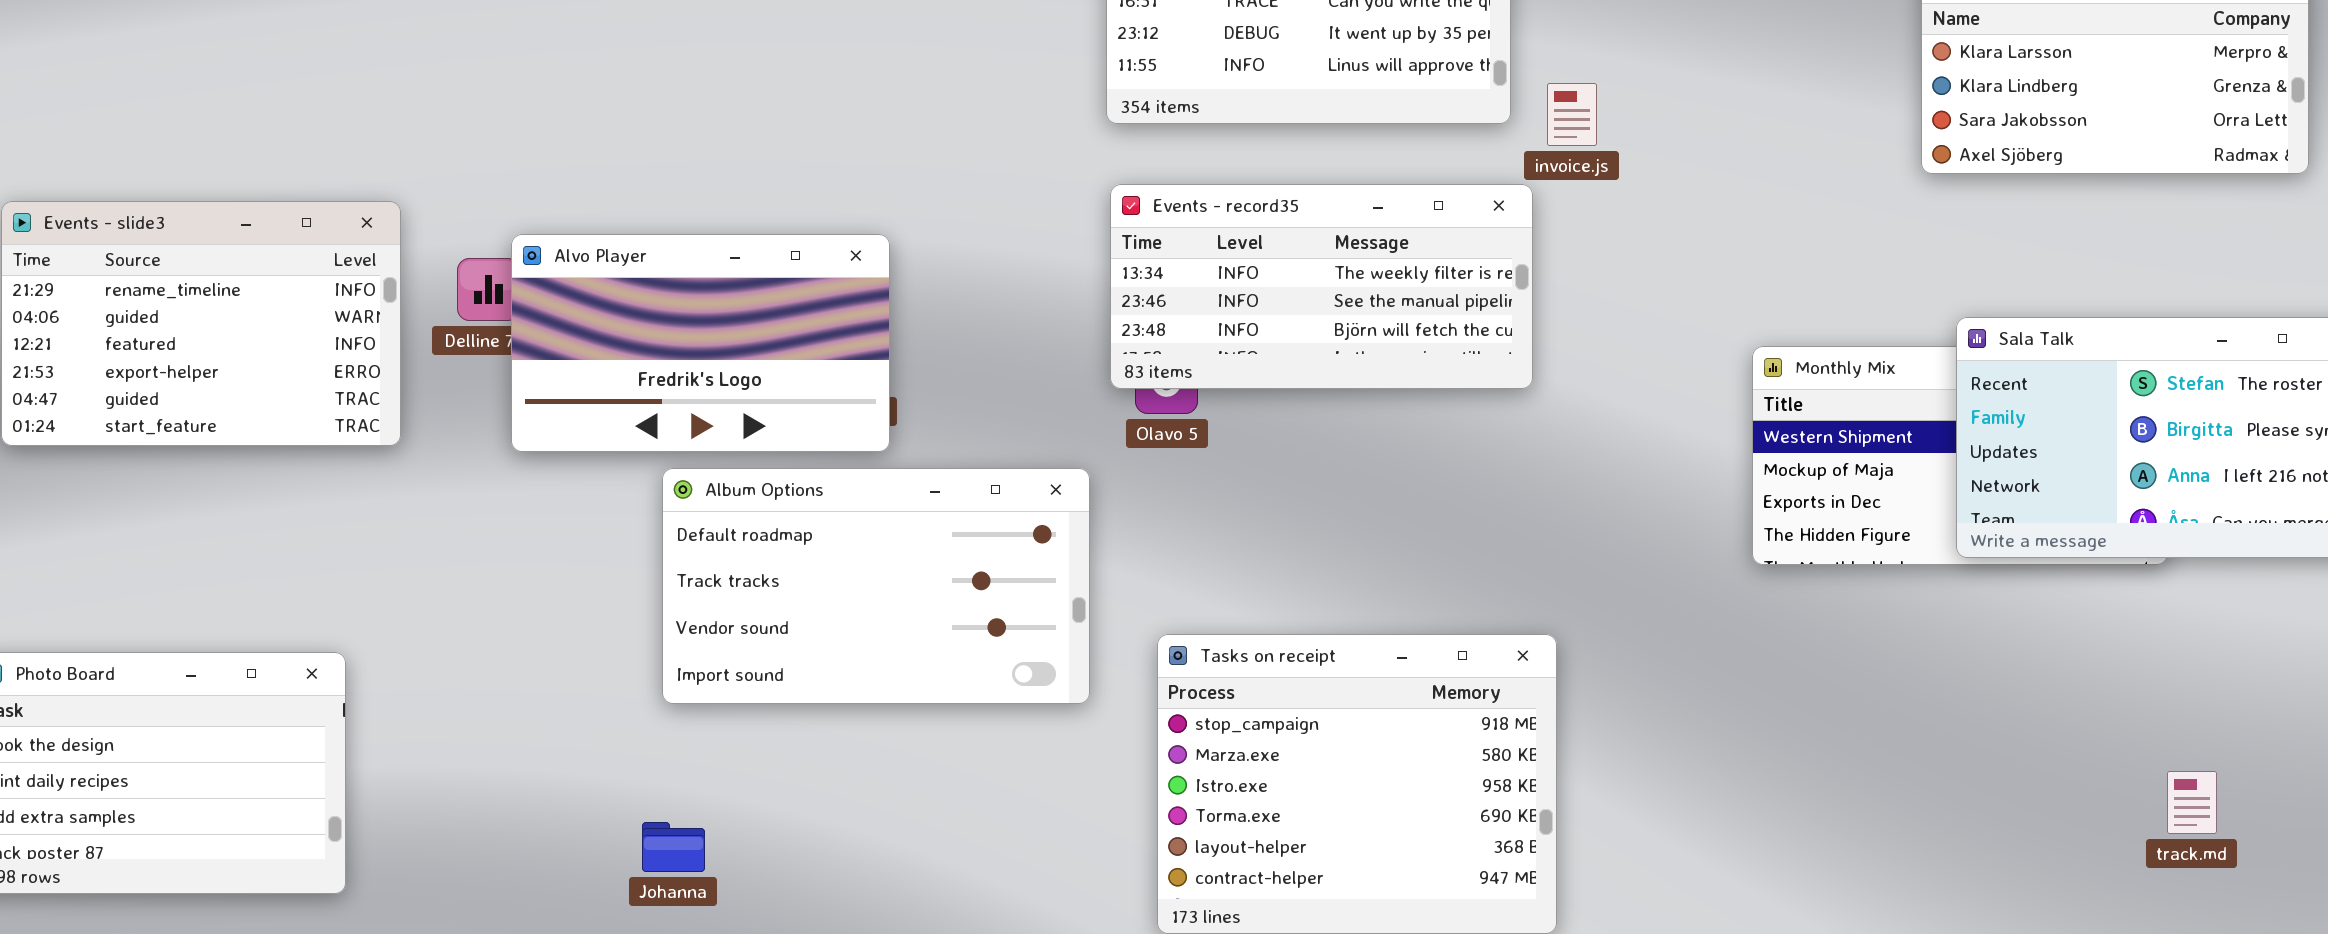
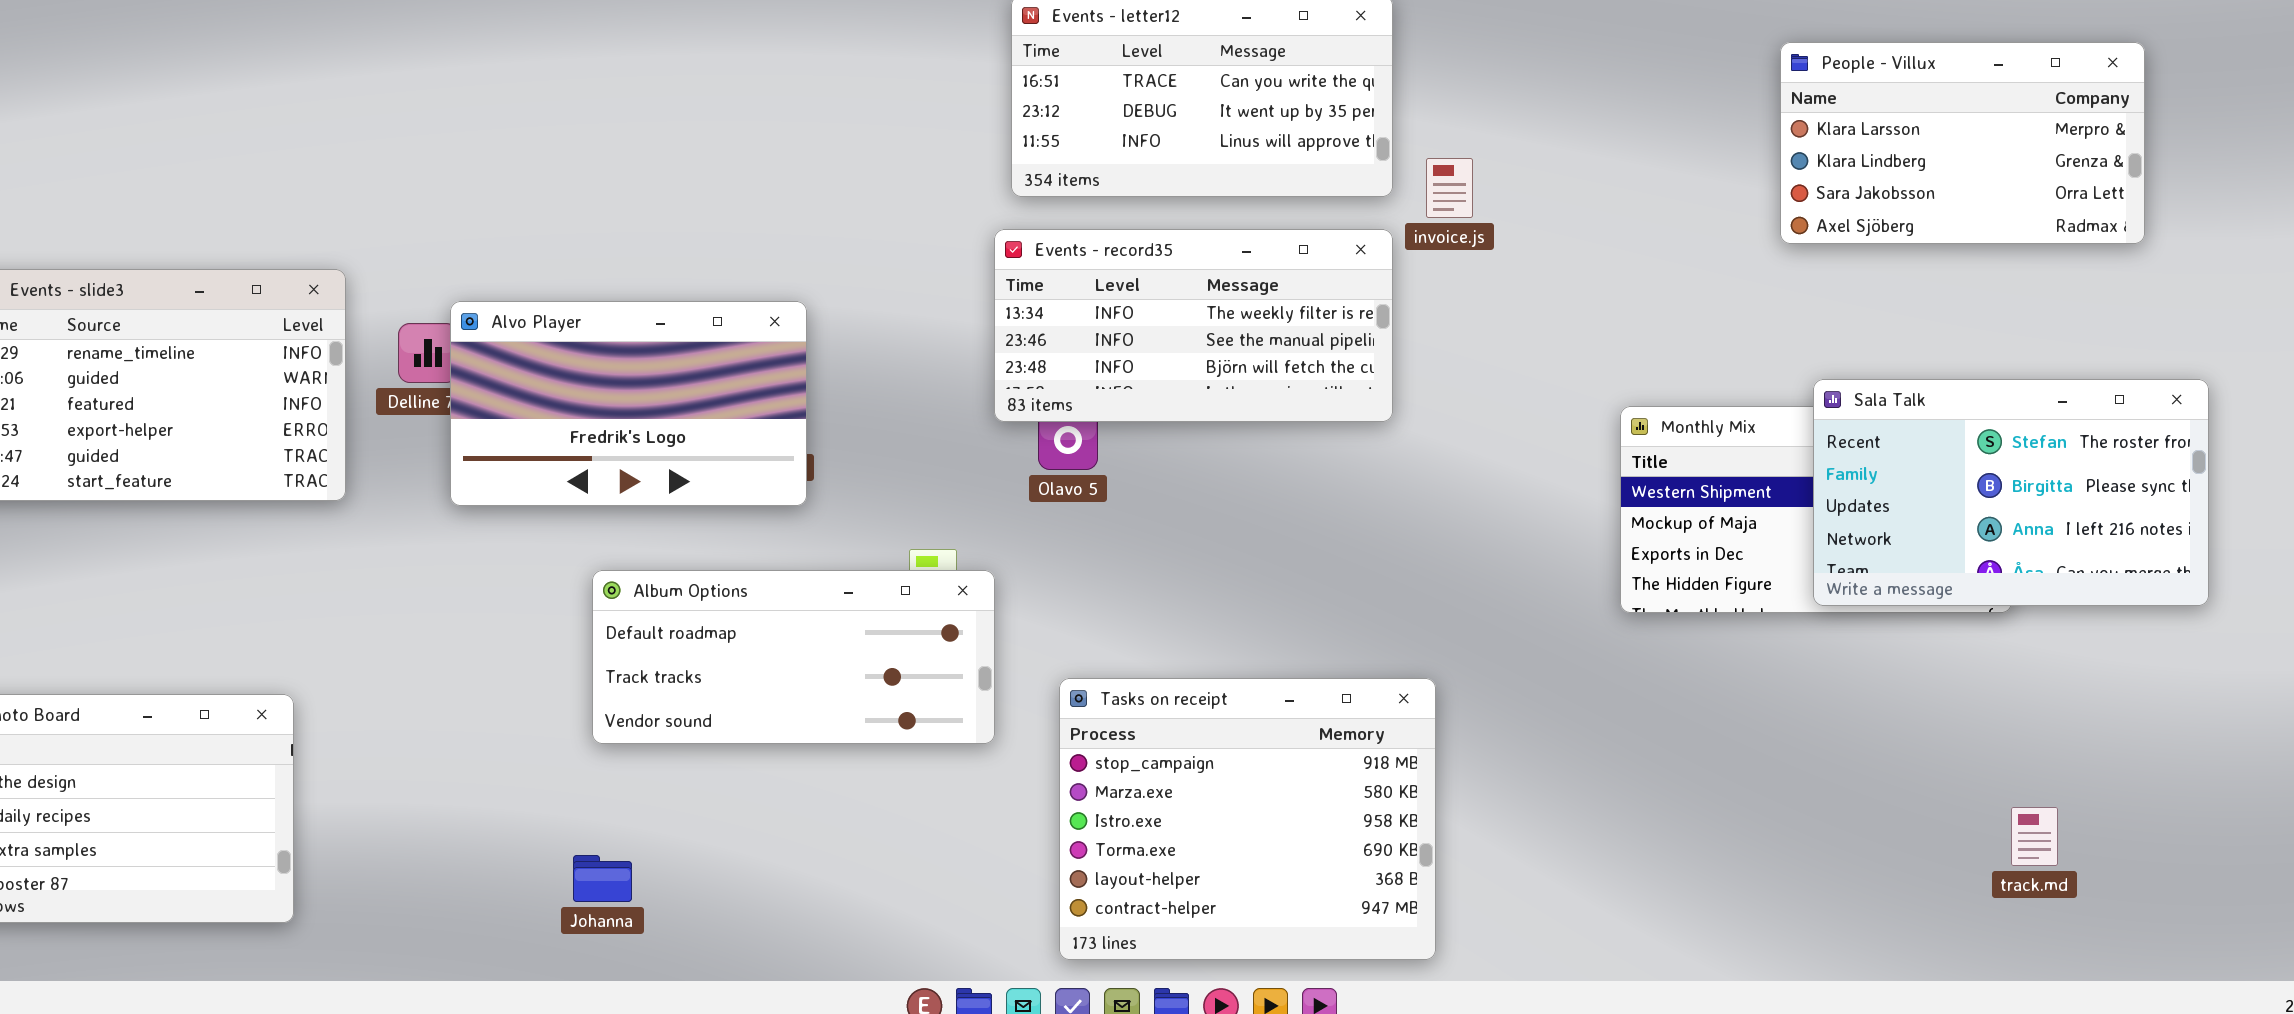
Events - record35: [1110,184,1533,389] -> [994,229,1393,422], moved
Album Options: [662,468,1090,704] -> [592,570,995,744], resized

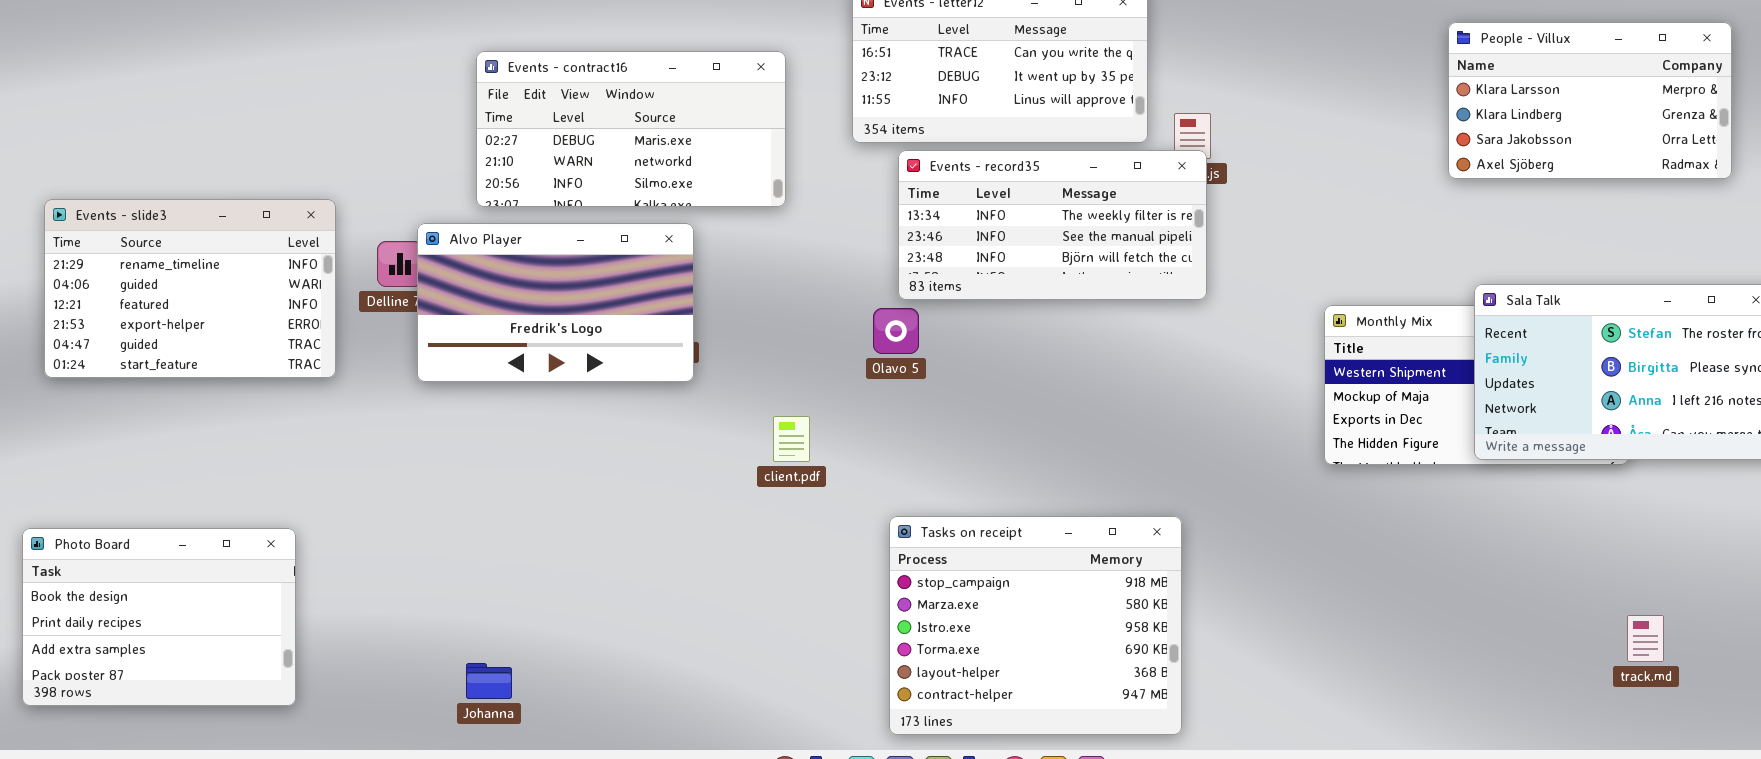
Events - contract16: none -> [476,51,786,207], opened
Events - record35: [994,229,1393,422] -> [898,150,1207,300], moved
Album Options: [592,570,995,744] -> none, closed
Johanna: [573,855,632,902] -> [466,663,512,699], moved

